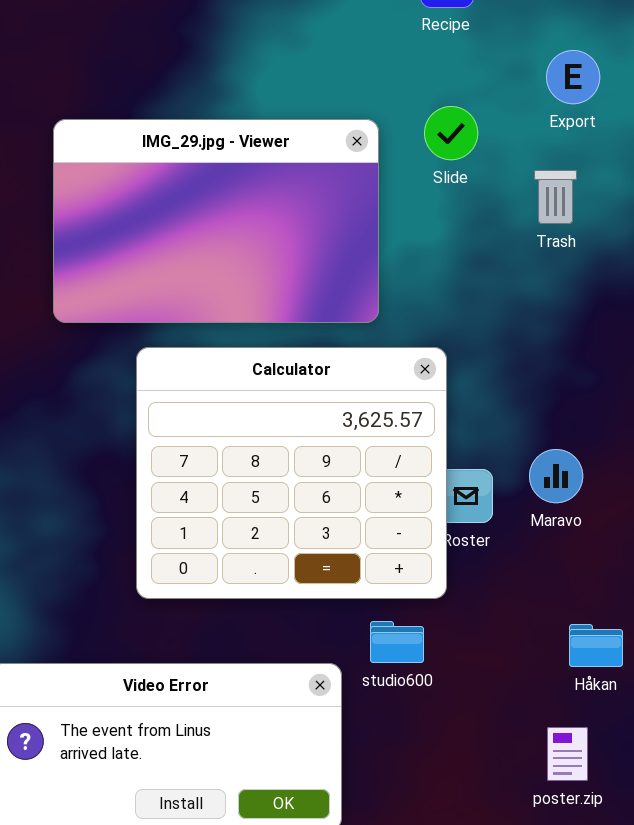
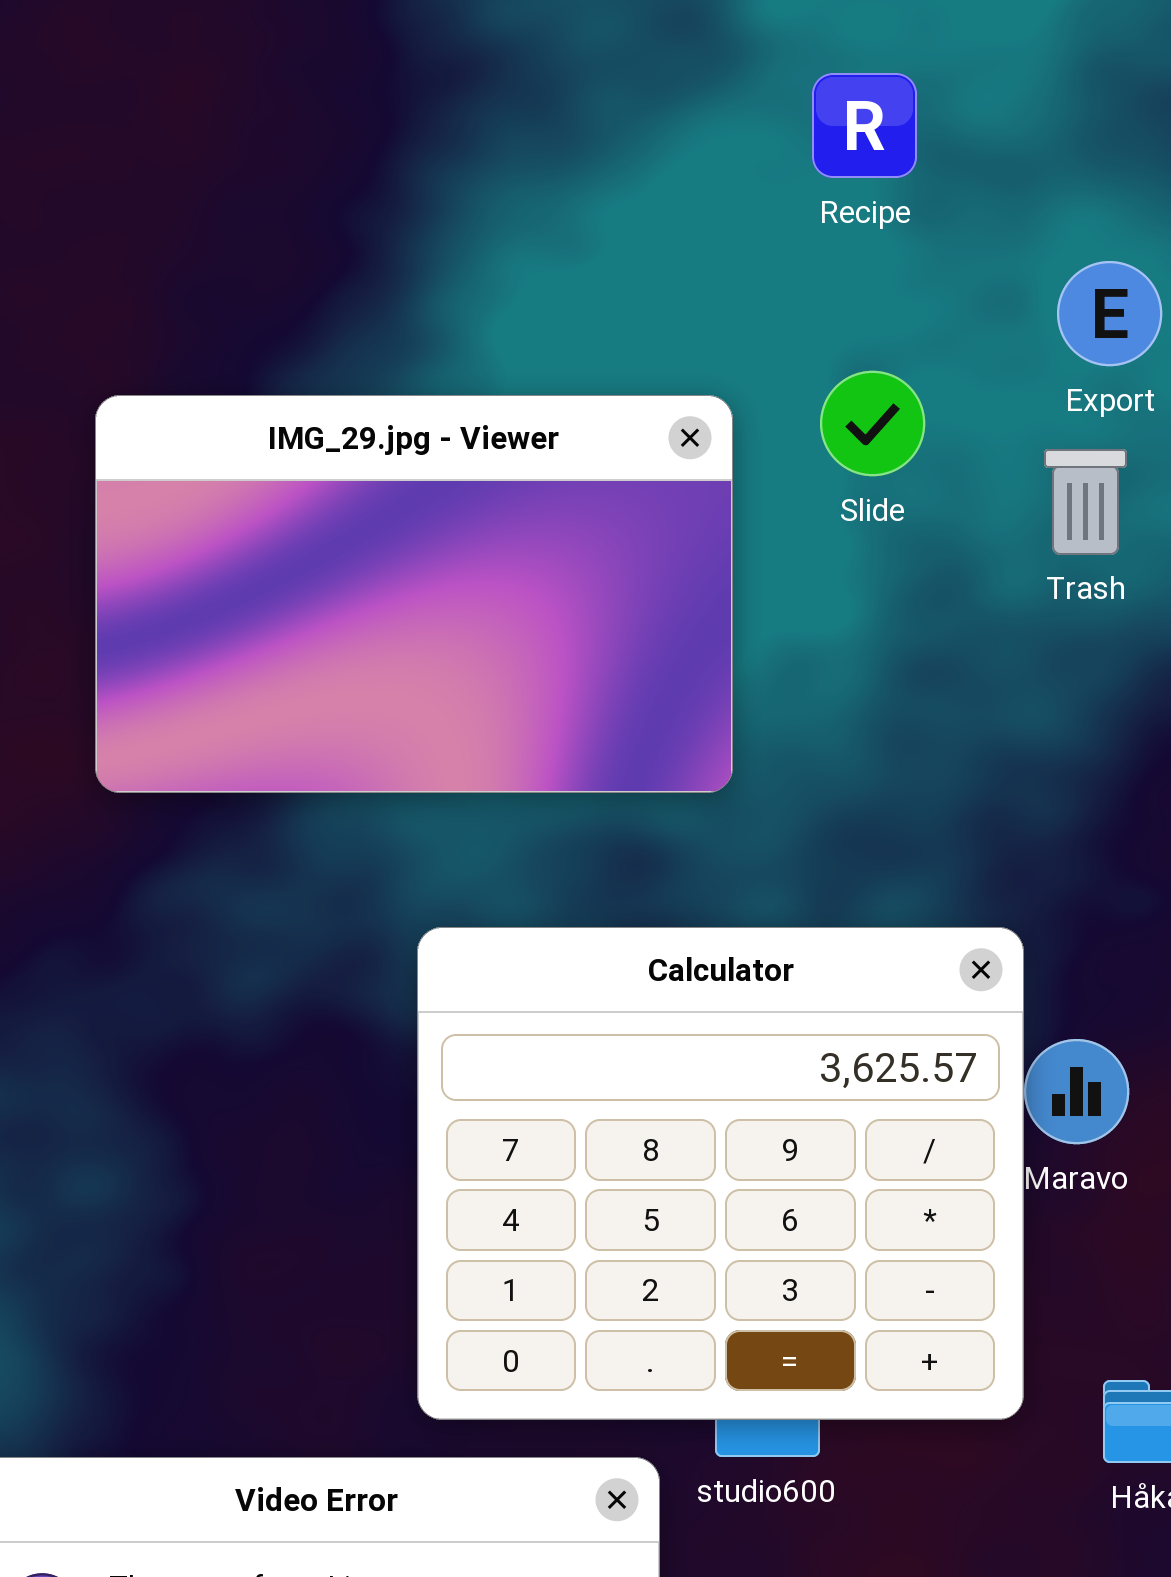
Trash: [534,170,577,224] -> [1044,449,1127,555], moved
Calculator: [136,347,447,599] -> [417,927,1024,1420], moved

